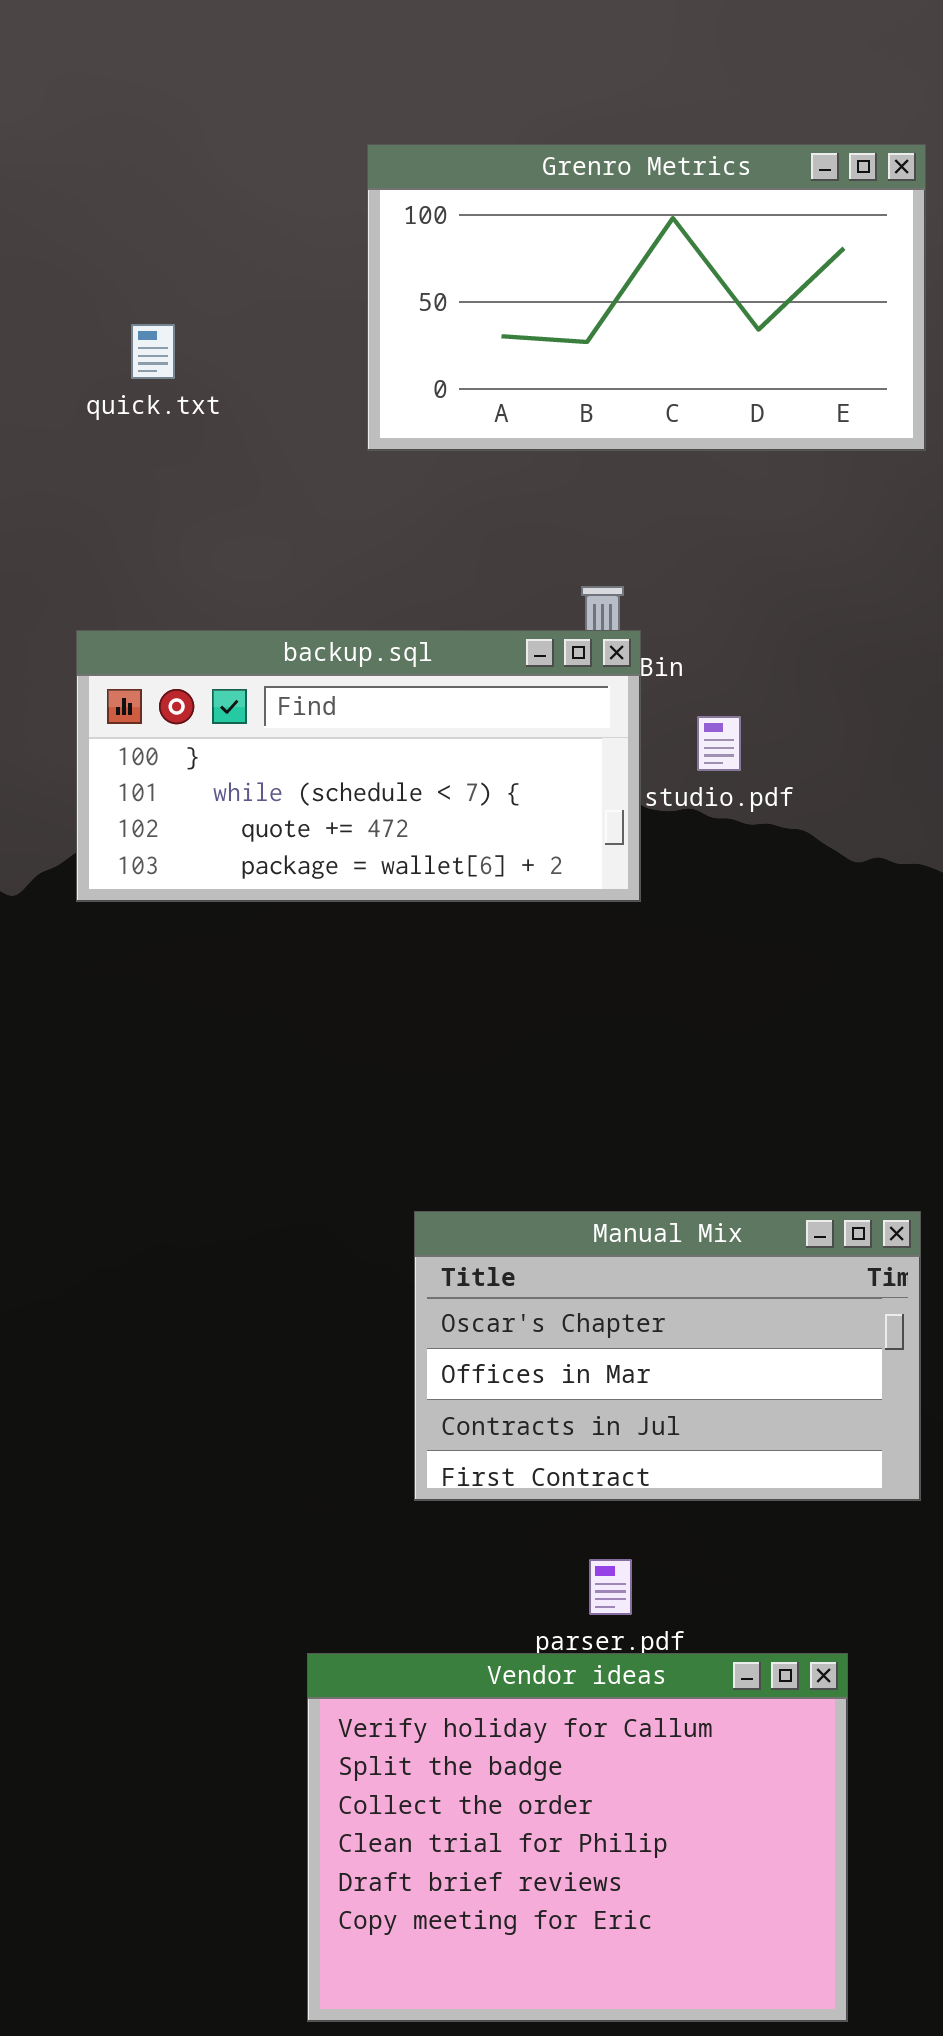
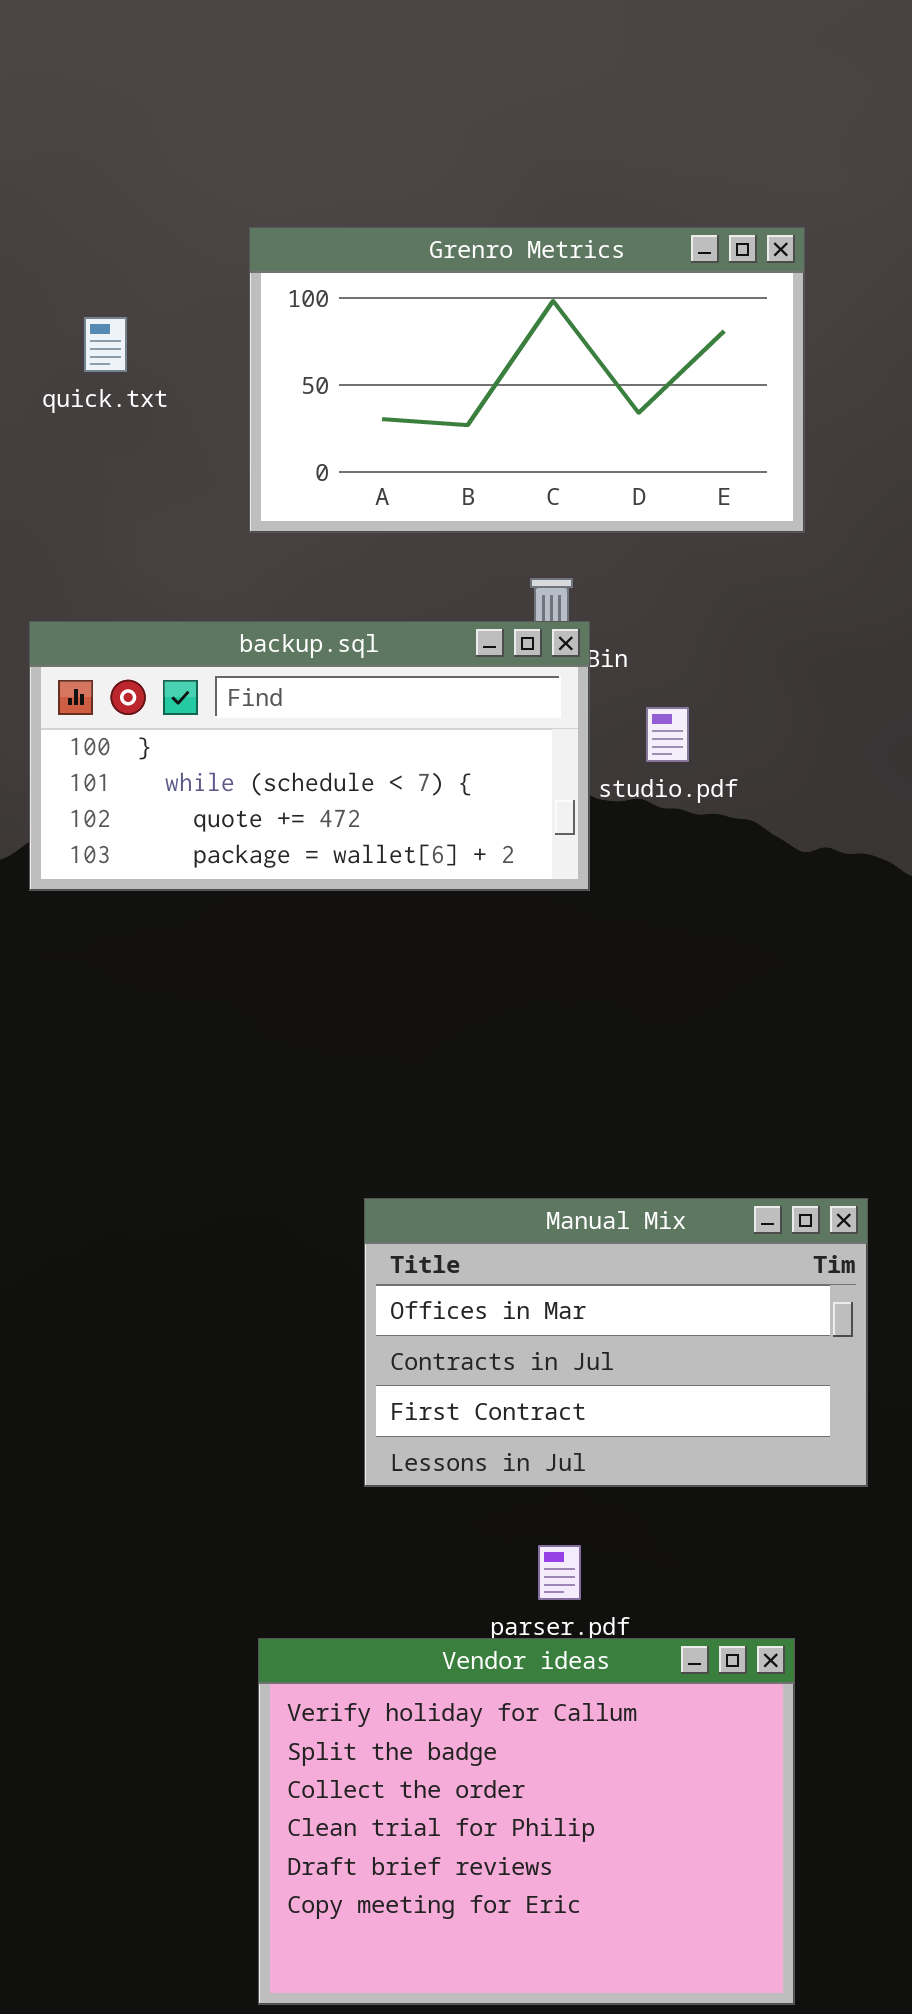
Grenro Metrics: [367,144,926,451] -> [249,227,805,533], moved
Manual Mix: [414,1211,921,1501] -> [364,1198,868,1487], scrolled down 1 row

